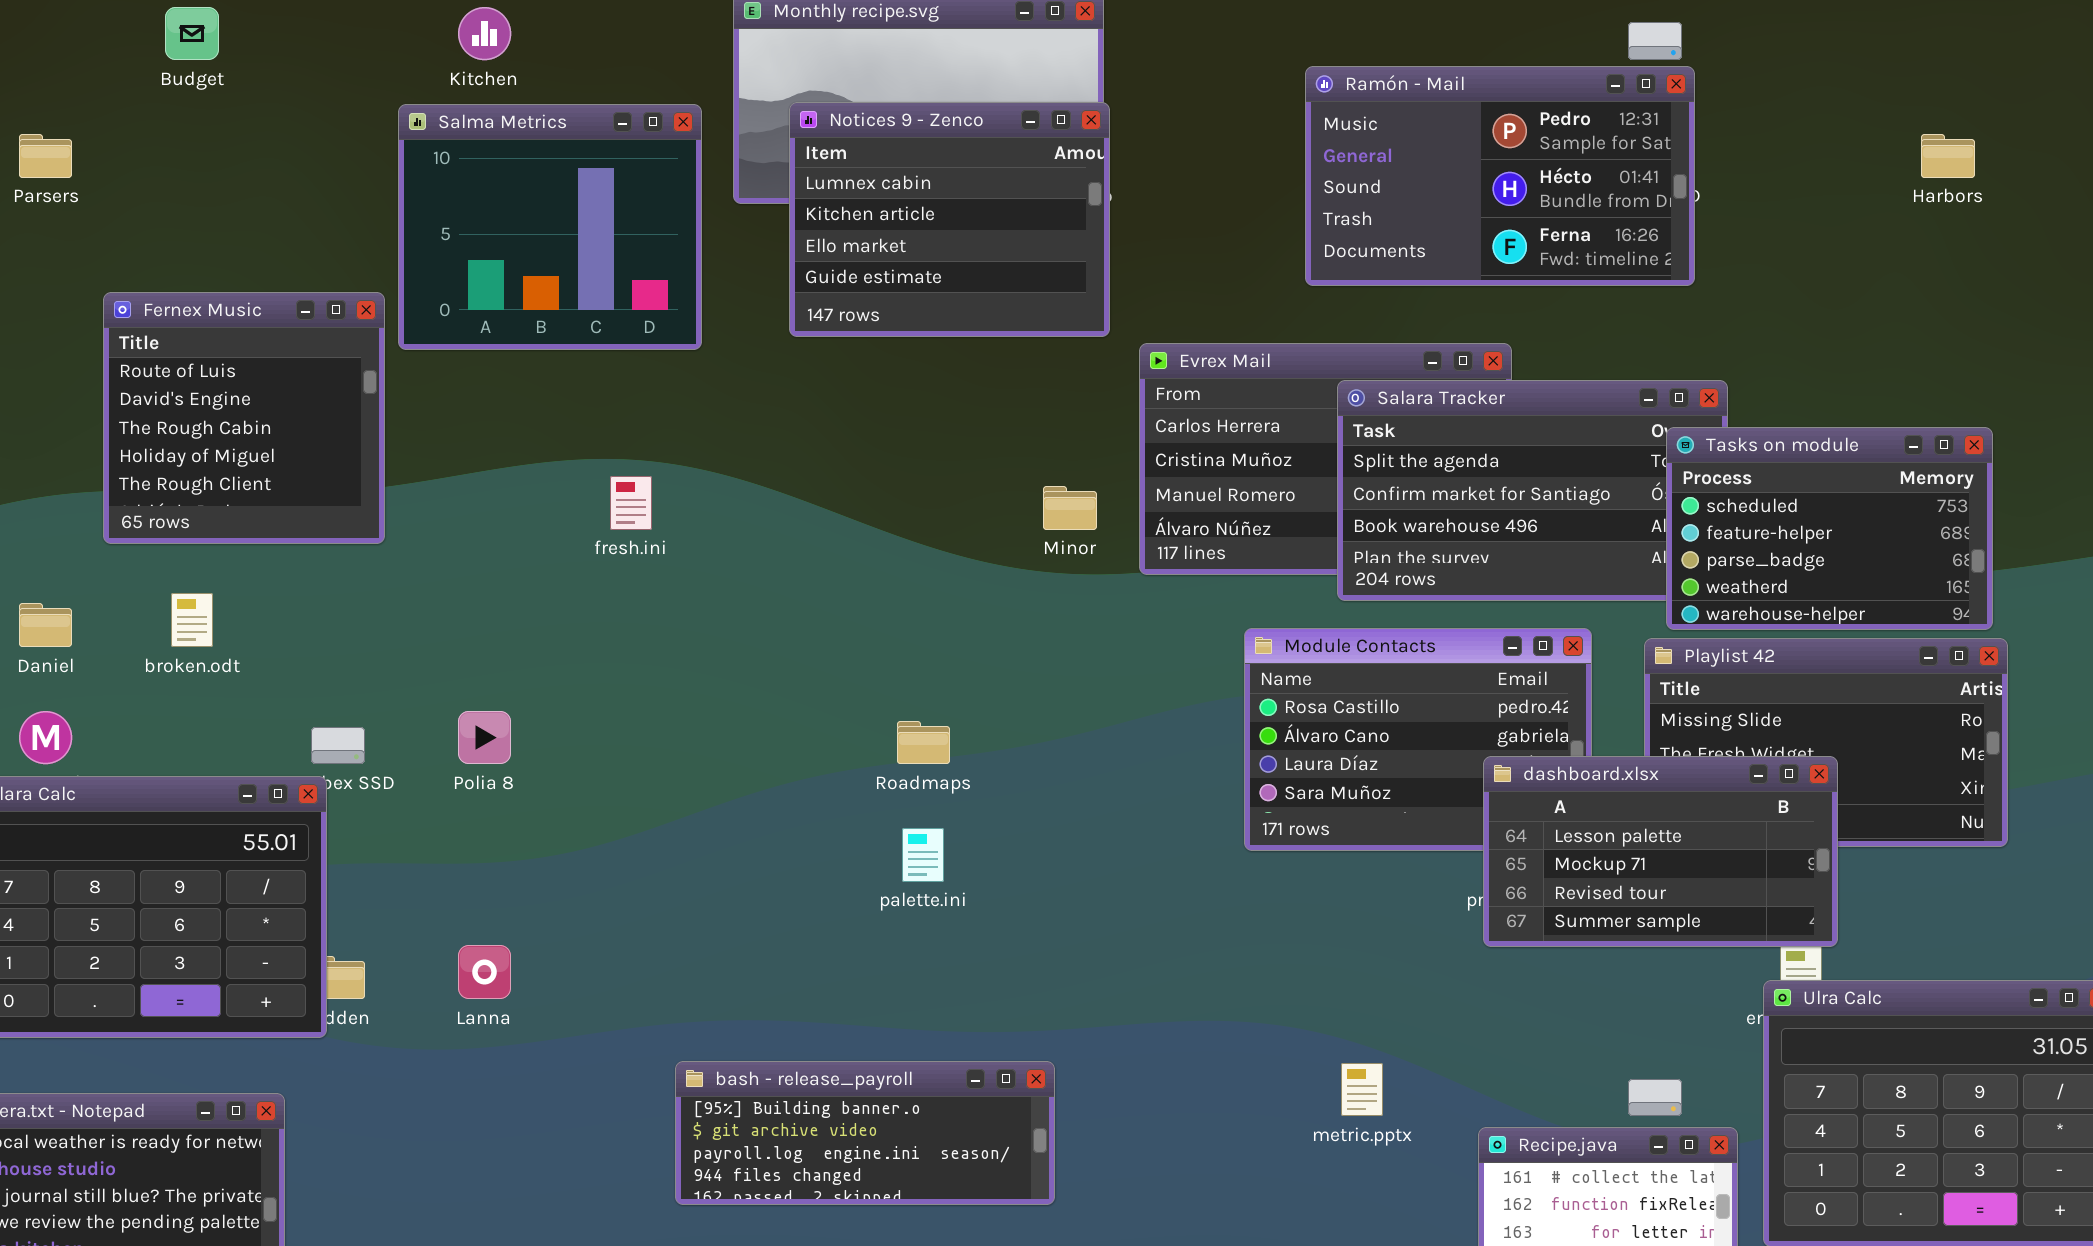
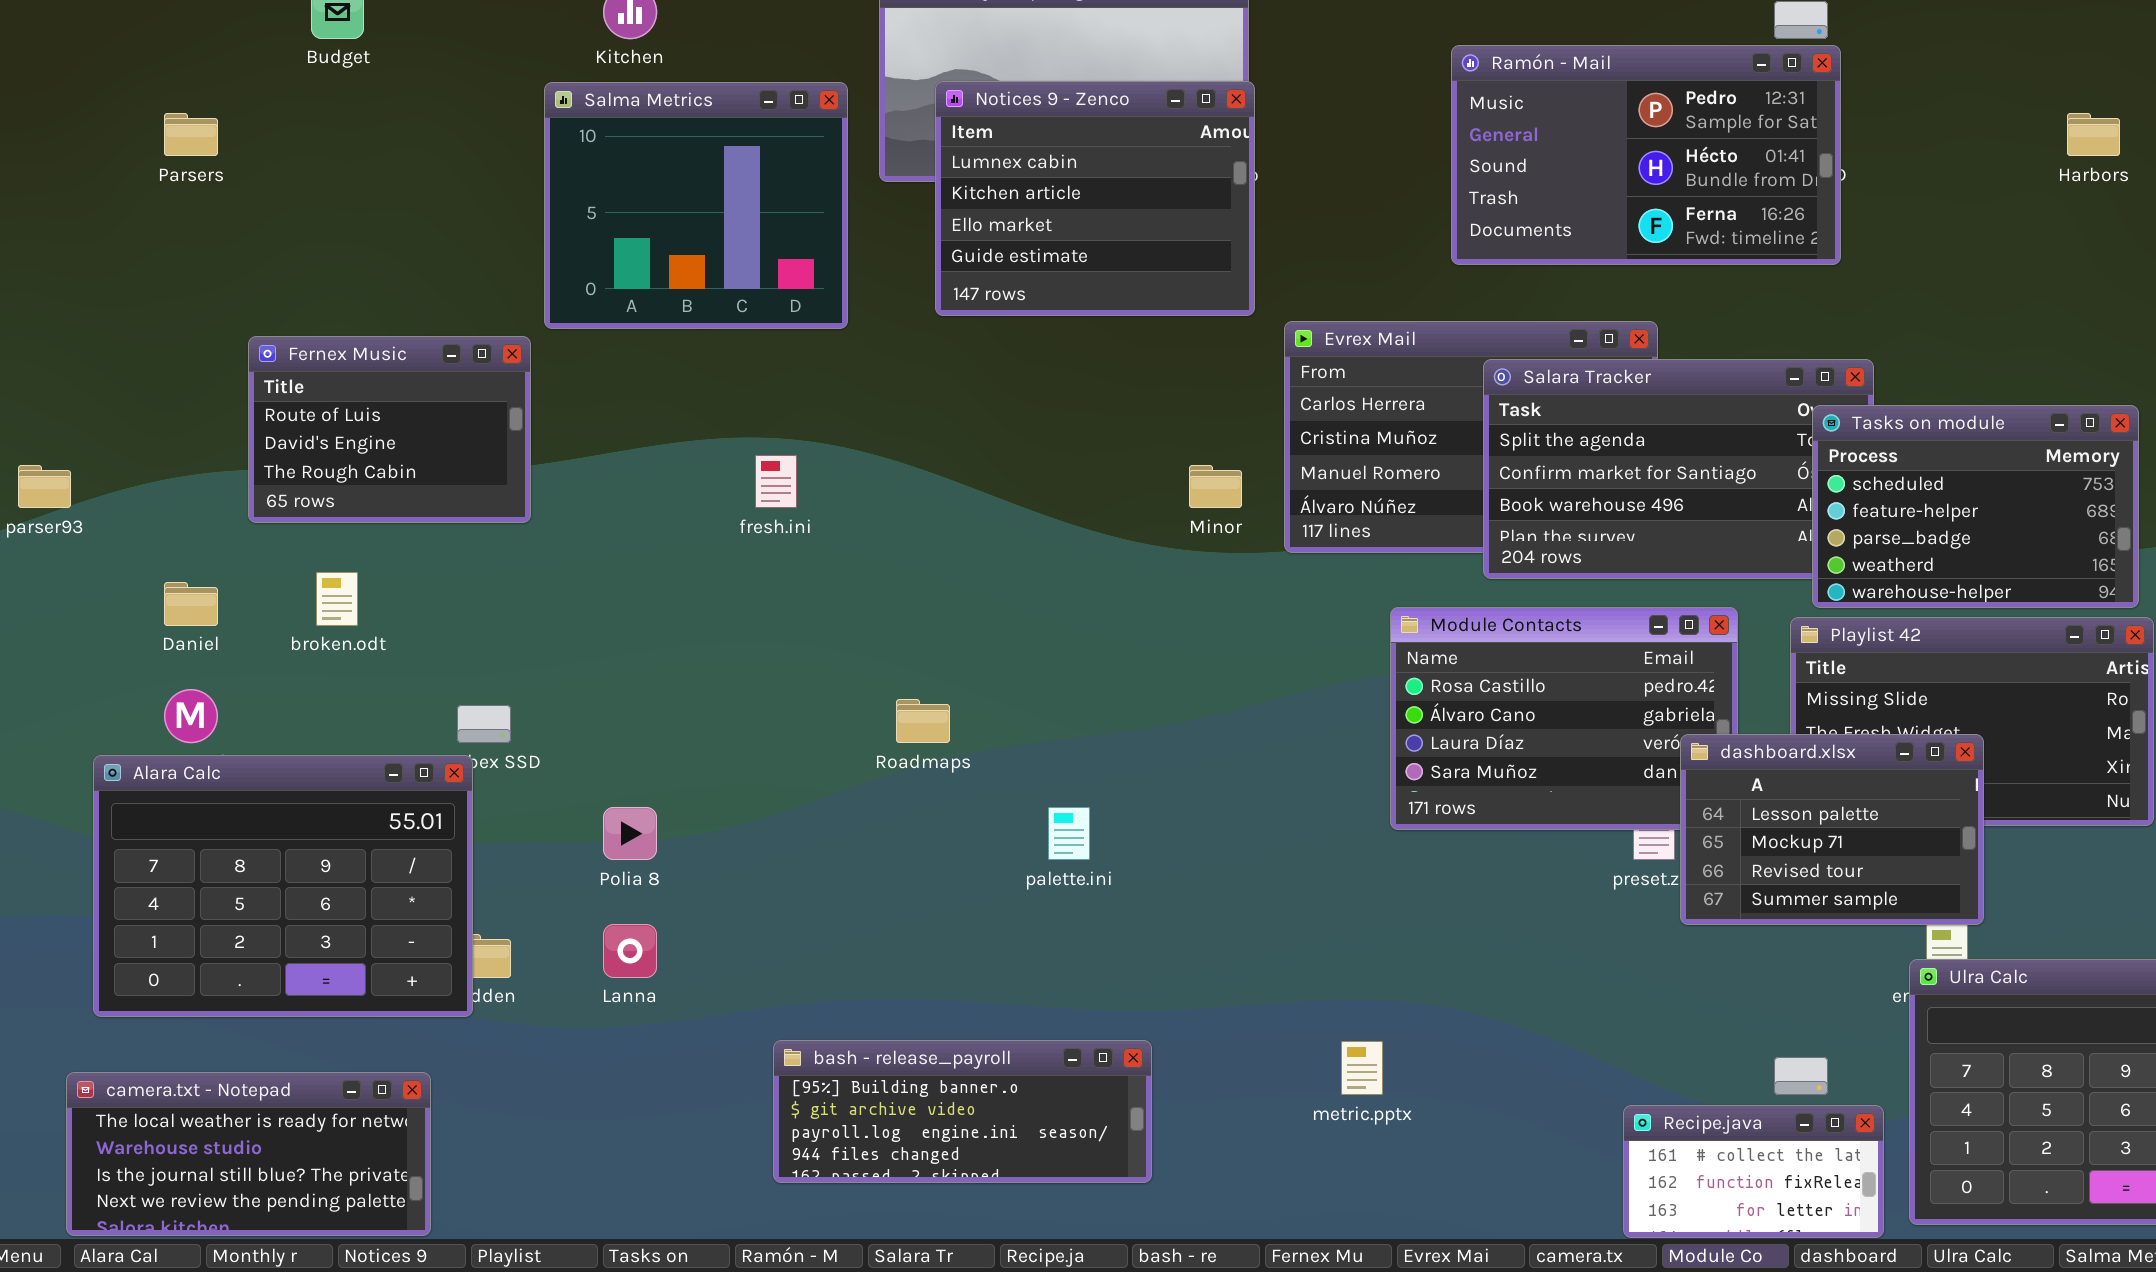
Fernex Music: [103,292,385,544] -> [248,336,531,523], resized
Polia 8: [458,711,511,764] -> [603,807,657,860], moved
Roadmaps: [897,721,950,764] -> [896,699,950,743], moved
dashboard.xlsx: [1483,756,1838,947] -> [1680,734,1984,925], resized
bash - release_payroll: [675,1061,1055,1205] -> [773,1040,1152,1183], moved
metric.pptx: [1341,1063,1383,1116] -> [1341,1041,1383,1095], moved

